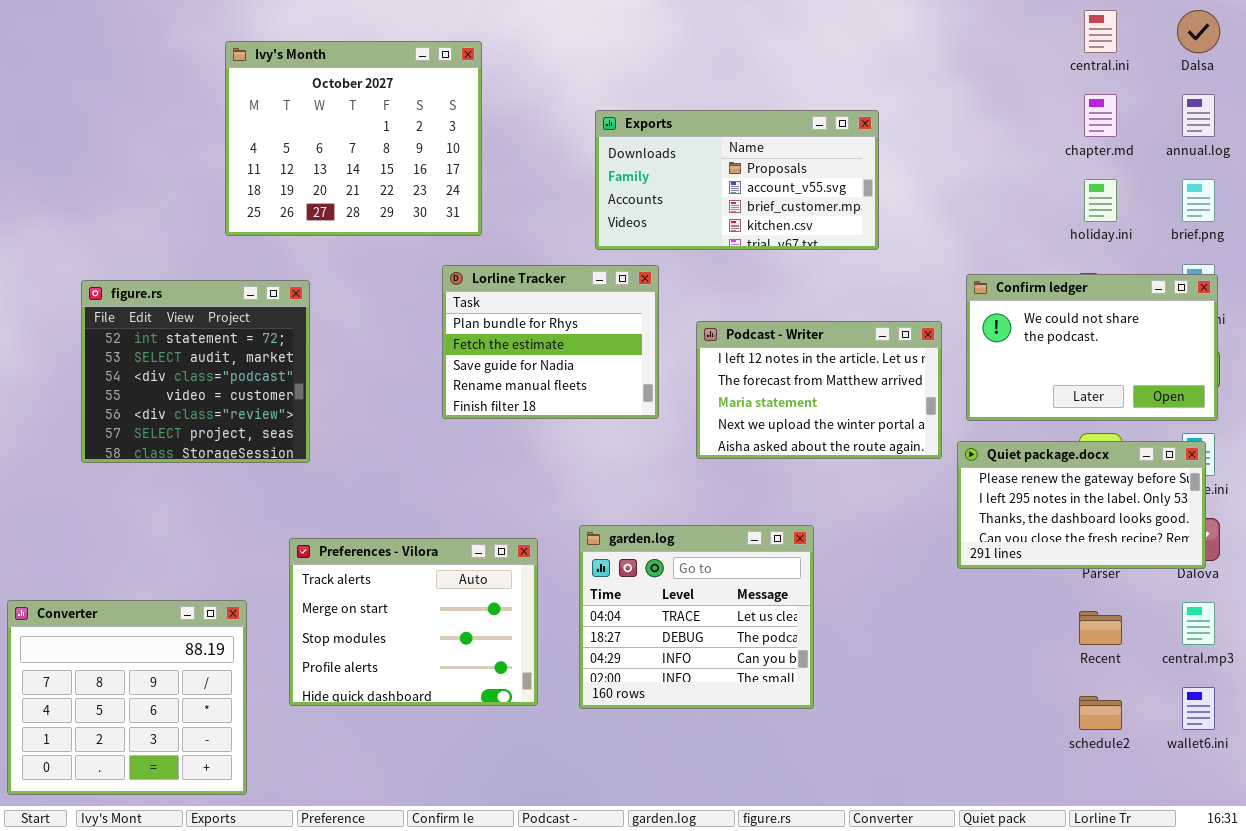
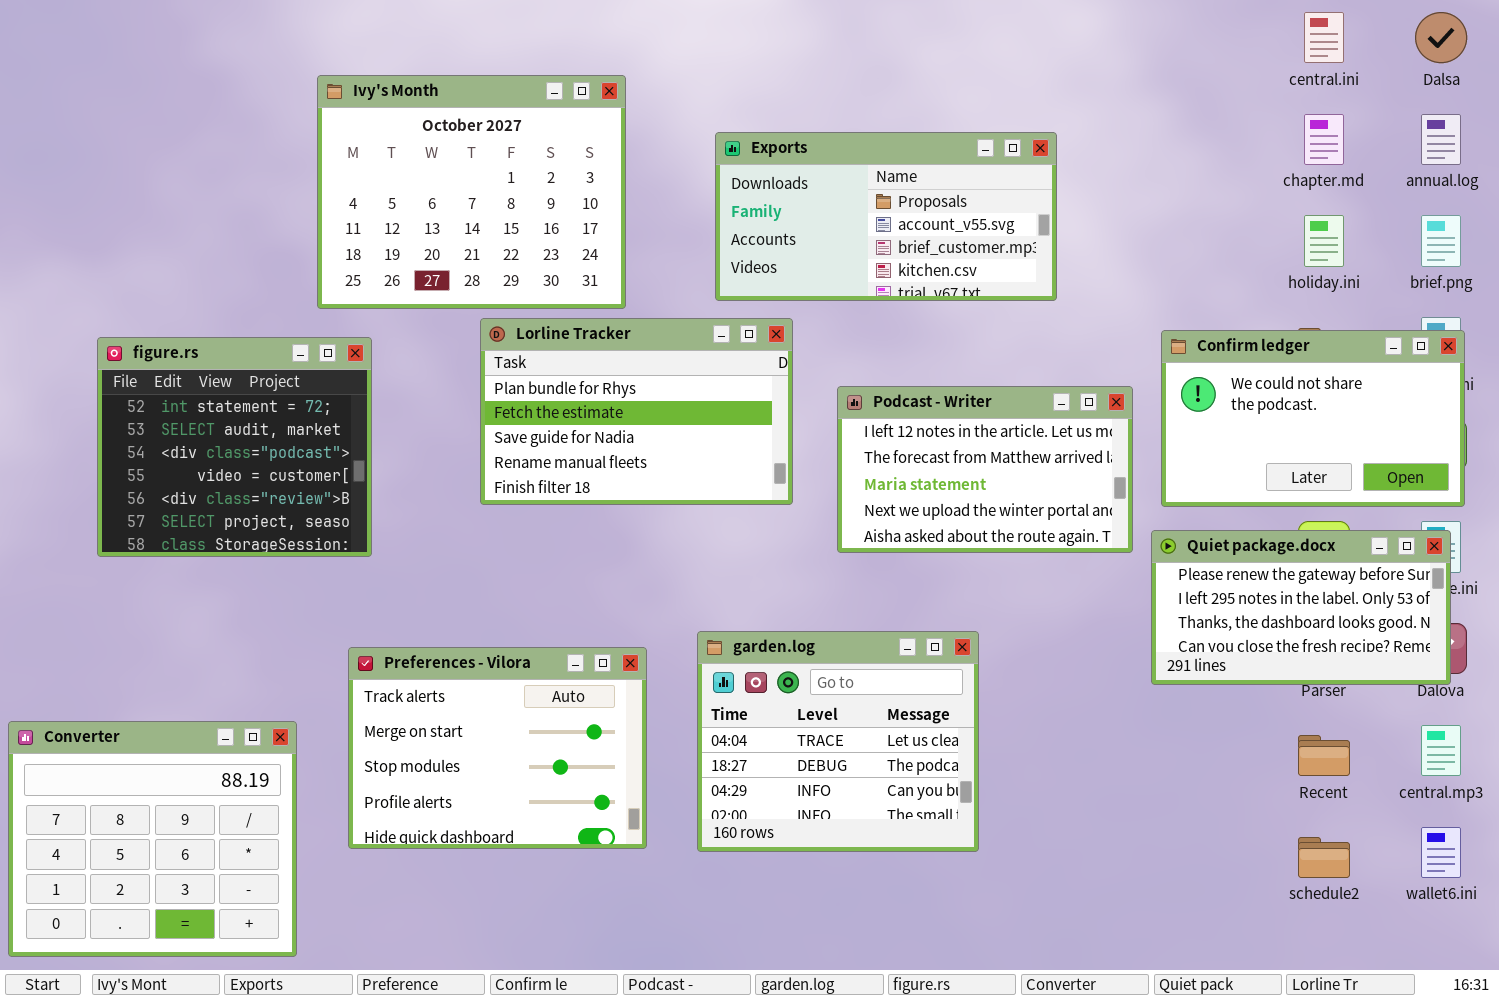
Ivy's Month: [225,41,482,236] -> [317,75,626,309], moved
Lorline Tracker: [442,265,659,419] -> [480,318,793,505], resized

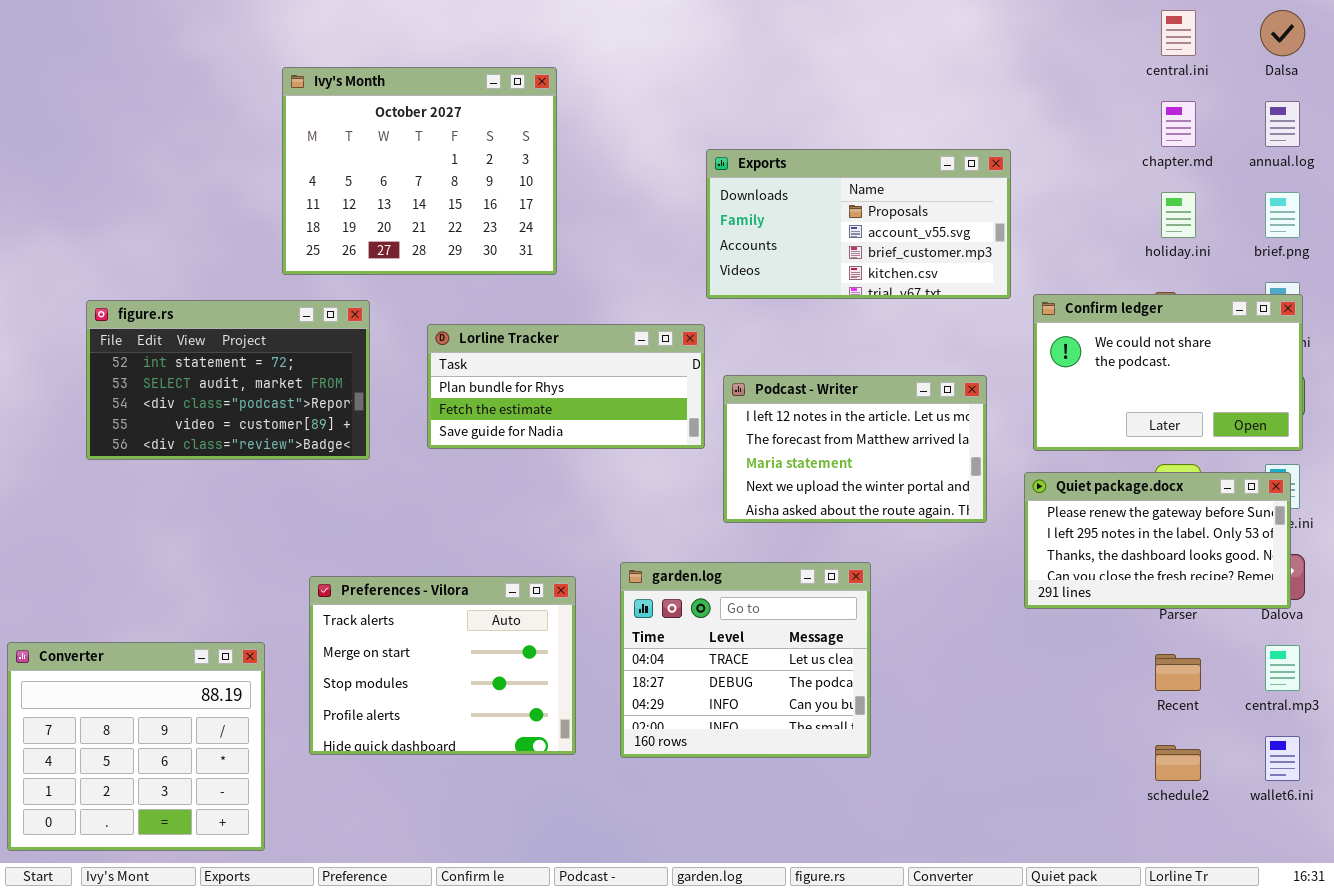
Exports: [715,132,1057,301] -> [706,149,1011,299], moved
Lorline Tracker: [480,318,793,505] -> [427,324,705,449], resized
figure.rs: [97,337,372,557] -> [86,300,370,460], resized
Podcast - Writer: [837,386,1133,553] -> [723,375,987,523], moved

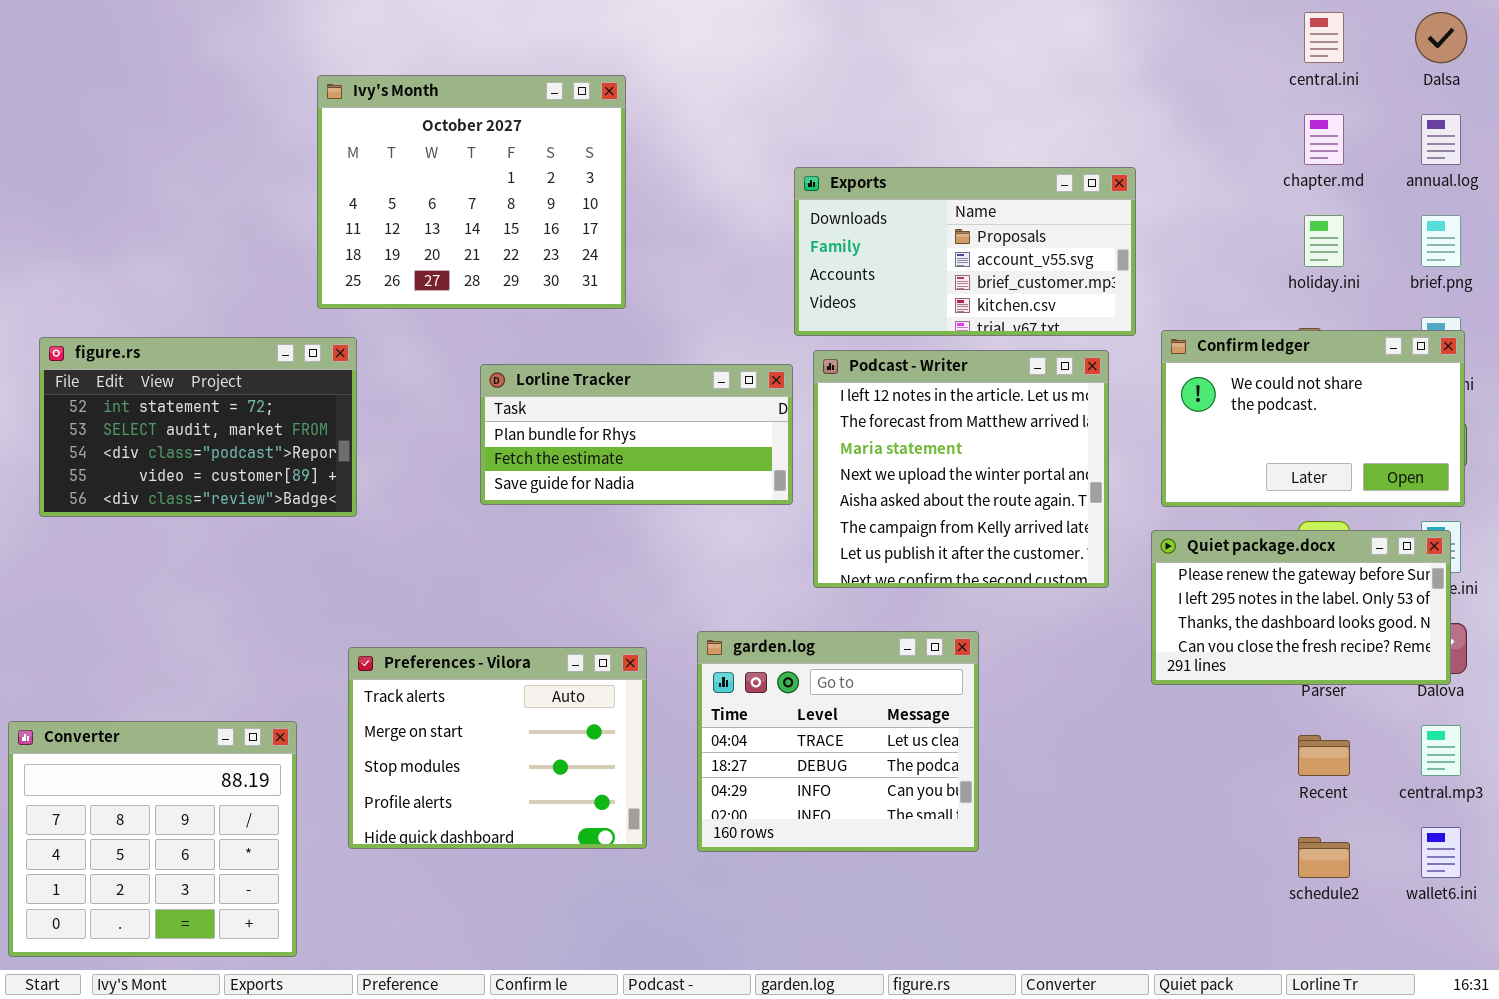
figure.rs: [86,300,370,460] -> [39,337,357,517], moved
Podcast - Writer: [723,375,987,523] -> [813,350,1109,588], resized

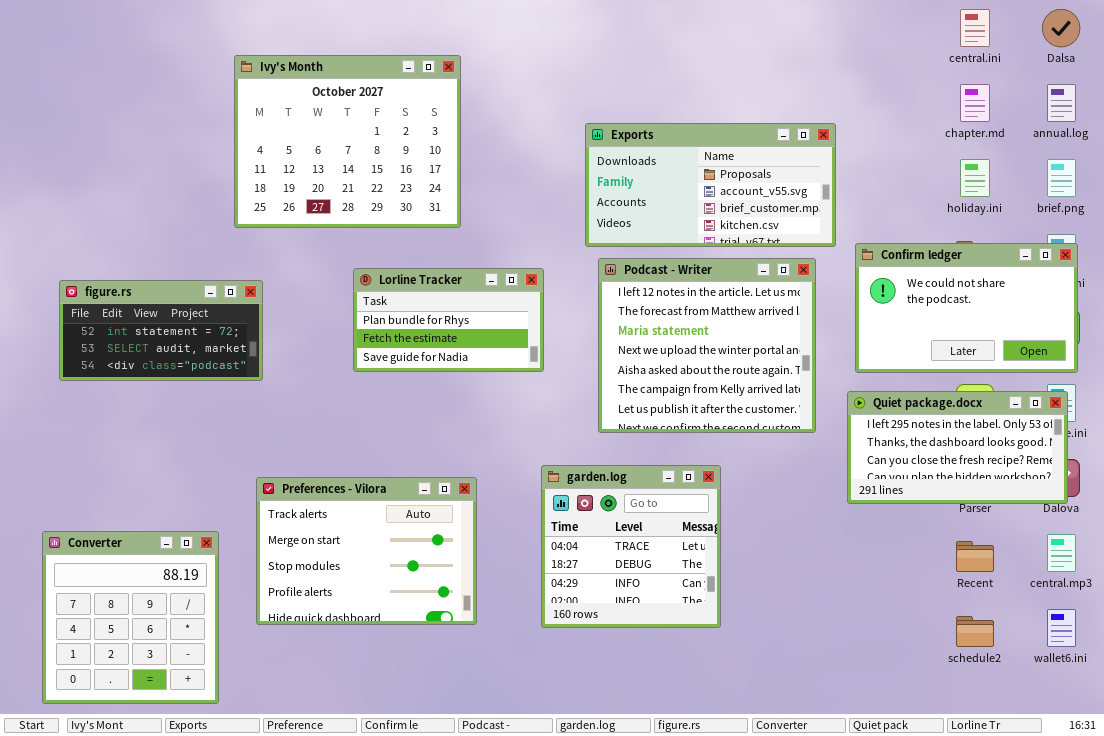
figure.rs: [39,337,357,517] -> [59,280,263,381], resized
Lorline Tracker: [480,364,793,505] -> [353,268,544,372], resized
Quiet package.docx: [1151,530,1451,685] -> [847,391,1068,504], scrolled down 1 row
garden.log: [697,631,979,852] -> [541,465,721,628], resized
Converter: [8,721,297,957] -> [42,531,219,704], resized

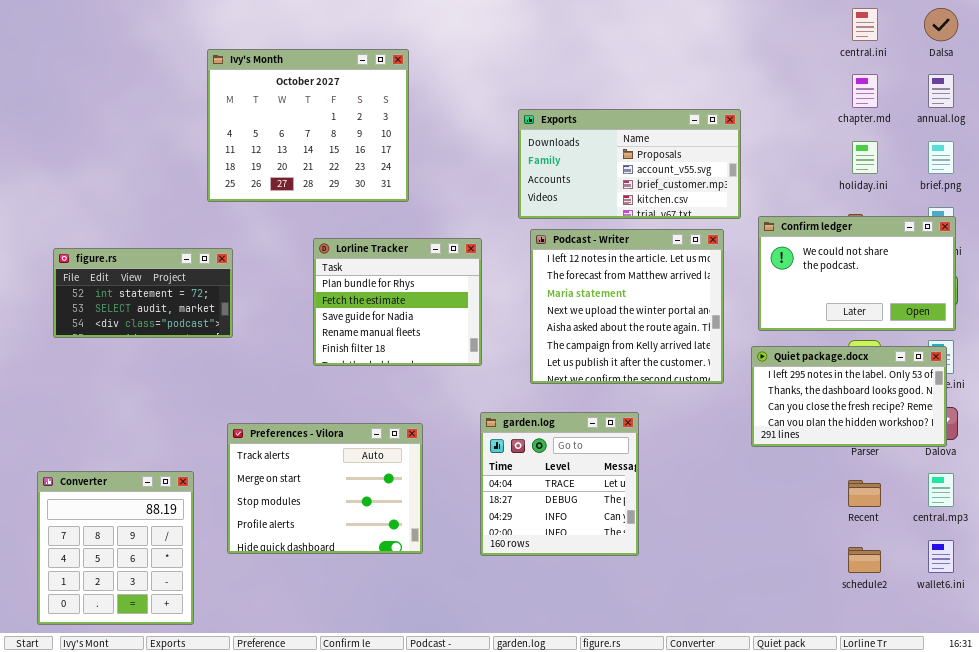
Lorline Tracker: [353,268,544,372] -> [313,238,482,366], resized

